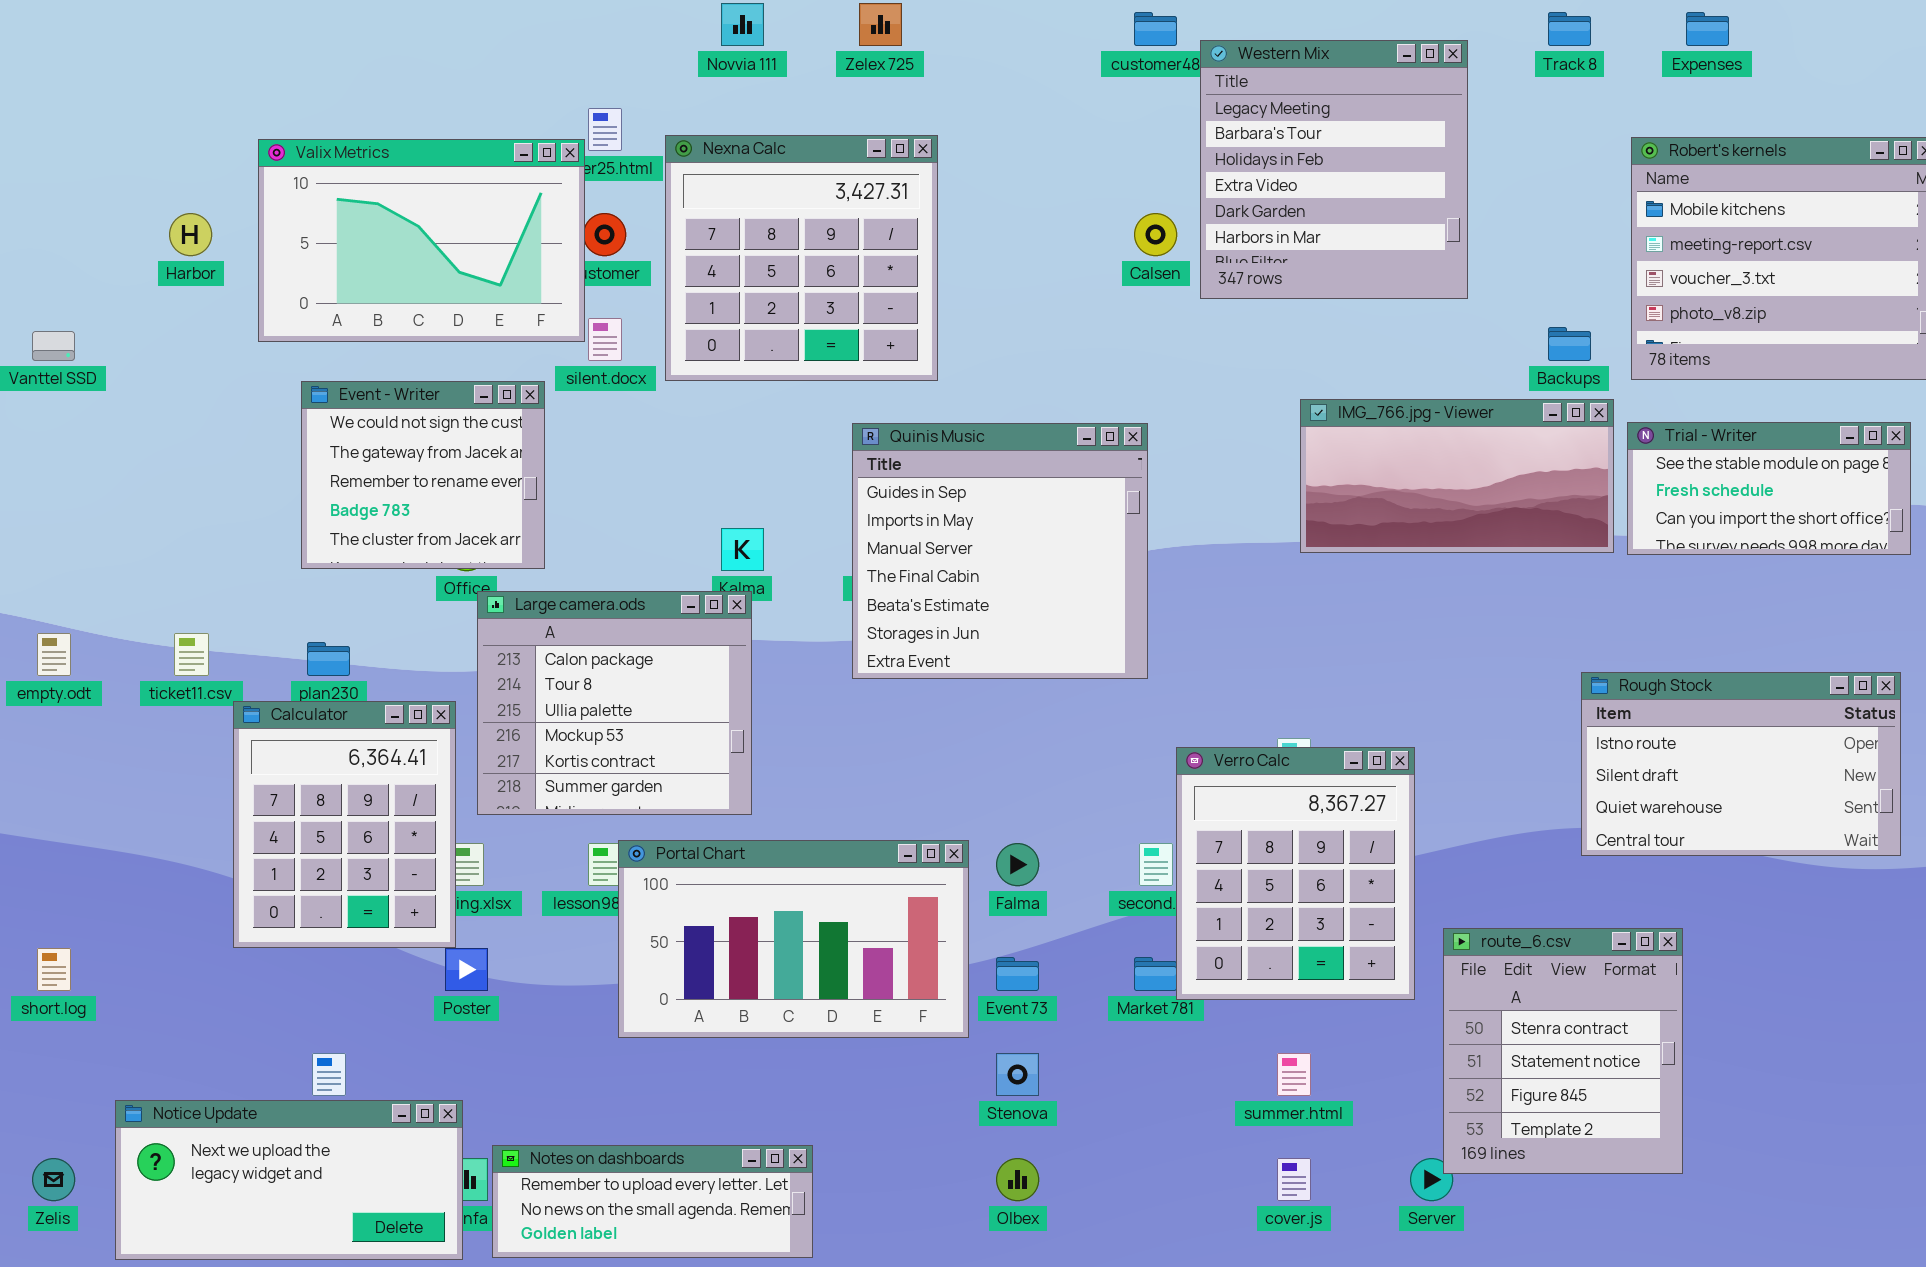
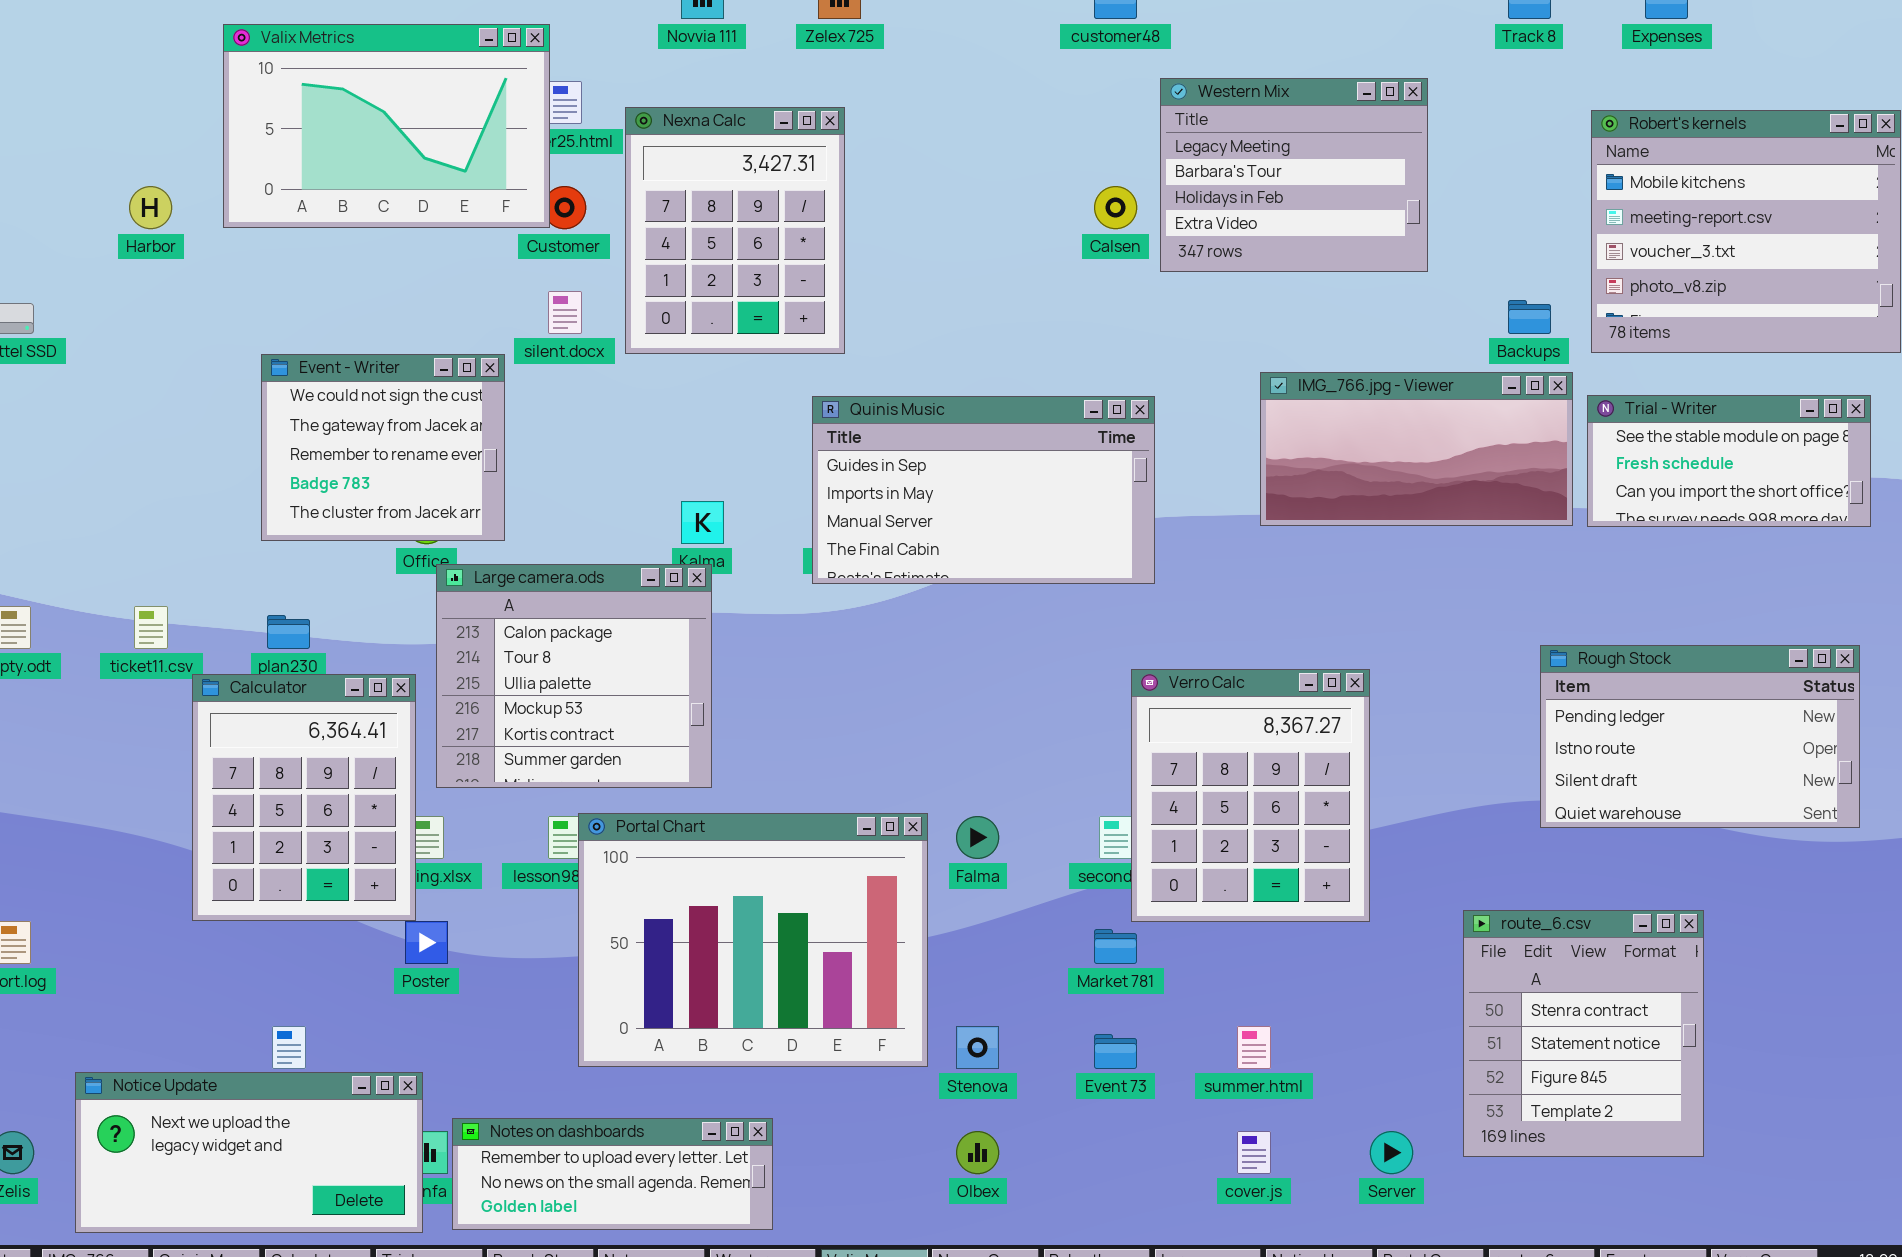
Western Mix: [1200,40,1468,299] -> [1160,78,1428,272], resized
Nexna Calc: [665,135,938,381] -> [625,107,845,354], resized
Valix Metrics: [258,139,585,342] -> [223,24,550,228], moved
Quinis Music: [852,423,1148,679] -> [812,396,1155,584], resized
Rough Stock: [1581,672,1901,856] -> [1540,645,1860,828], scrolled up 1 row
Verro Calc: [1176,747,1415,1000] -> [1131,669,1370,922], moved
Portal Chart: [618,840,969,1038] -> [578,813,928,1067], resized
route_6.csv: [1443,928,1683,1174] -> [1463,910,1704,1157], moved
Event 73: [996,957,1039,991] -> [1094,1034,1137,1069], moved

